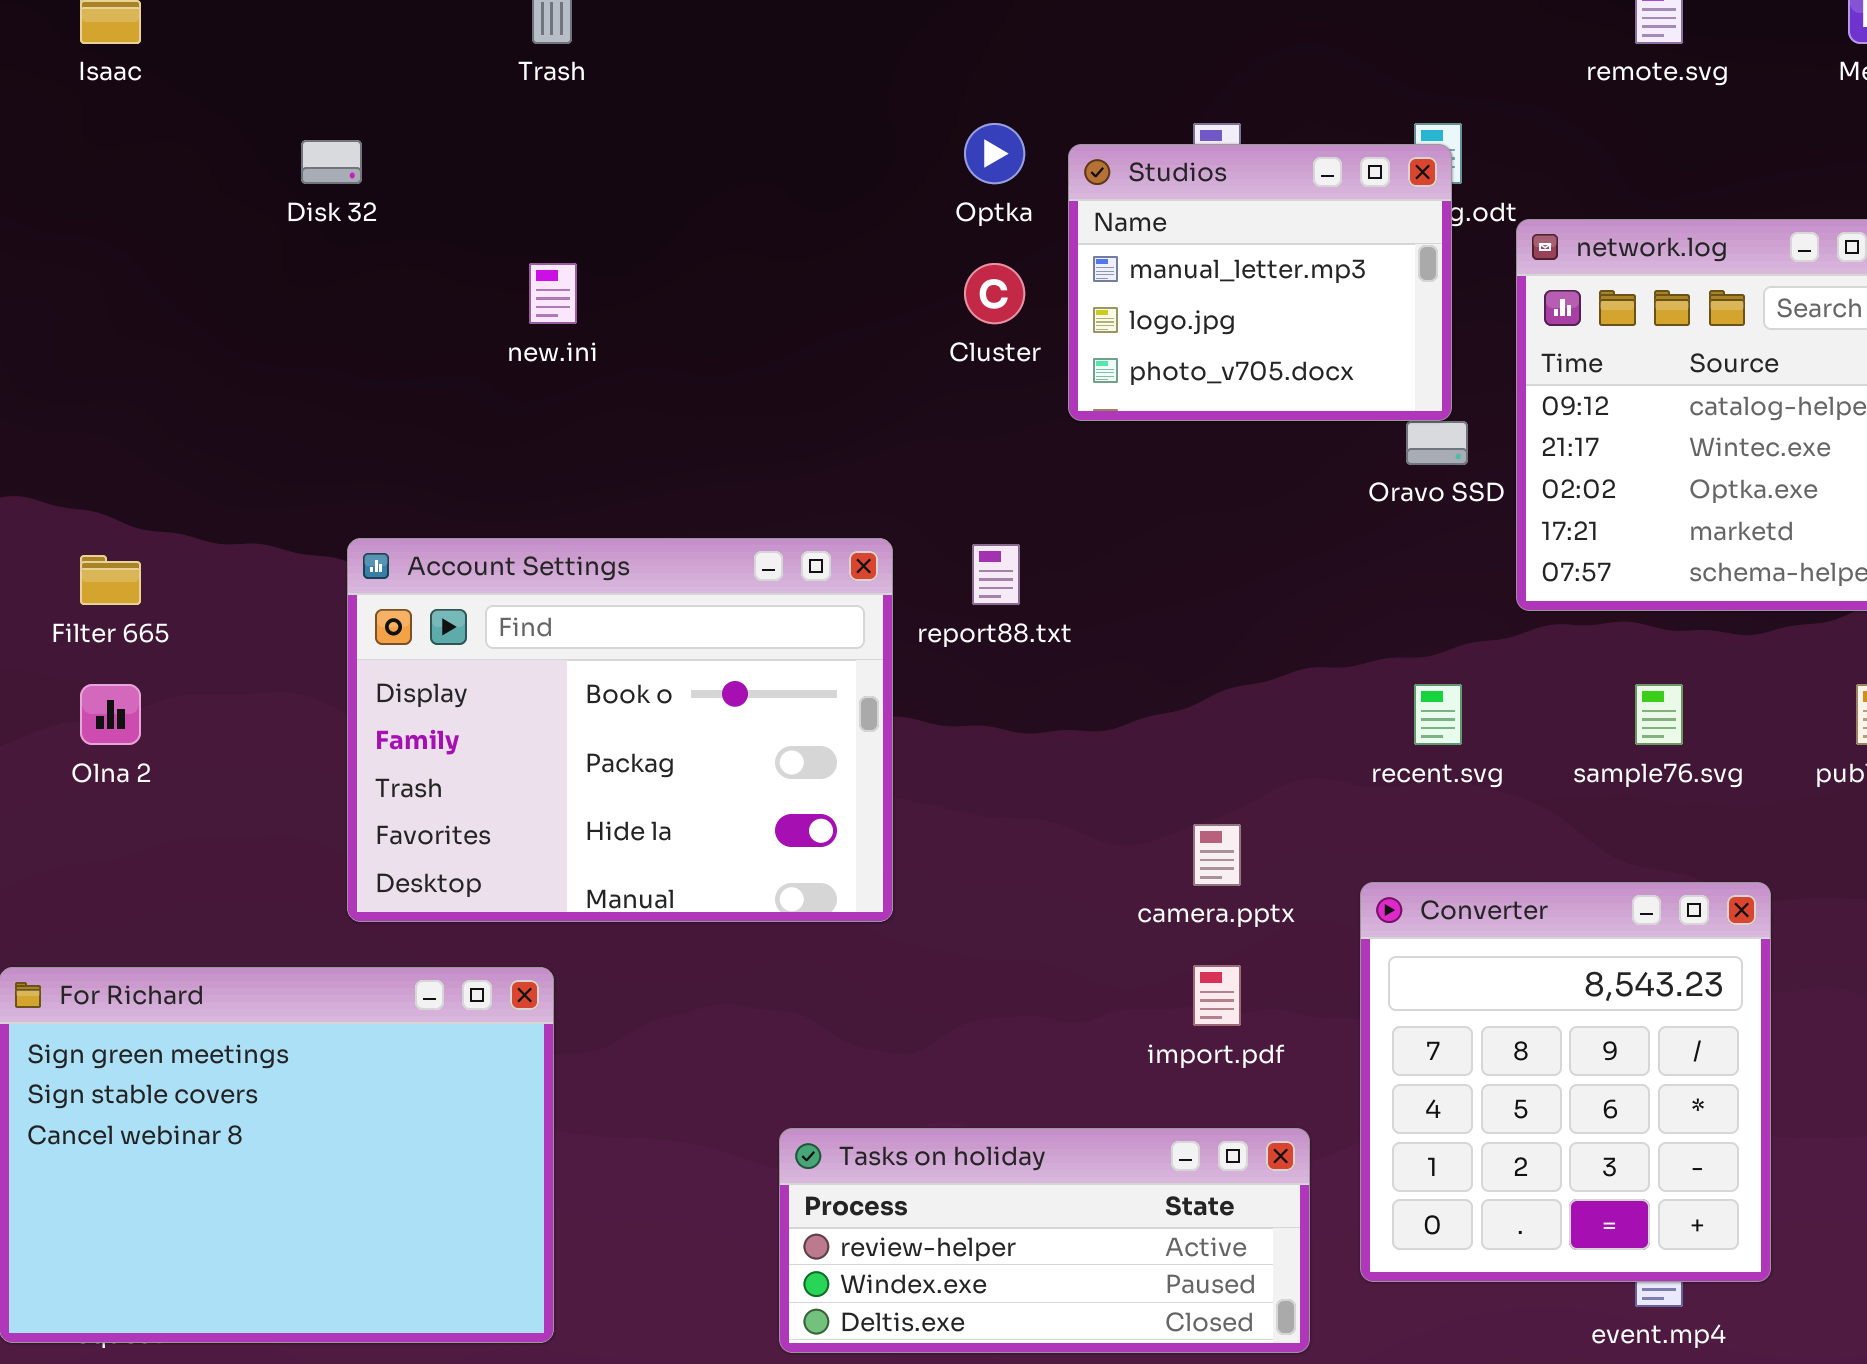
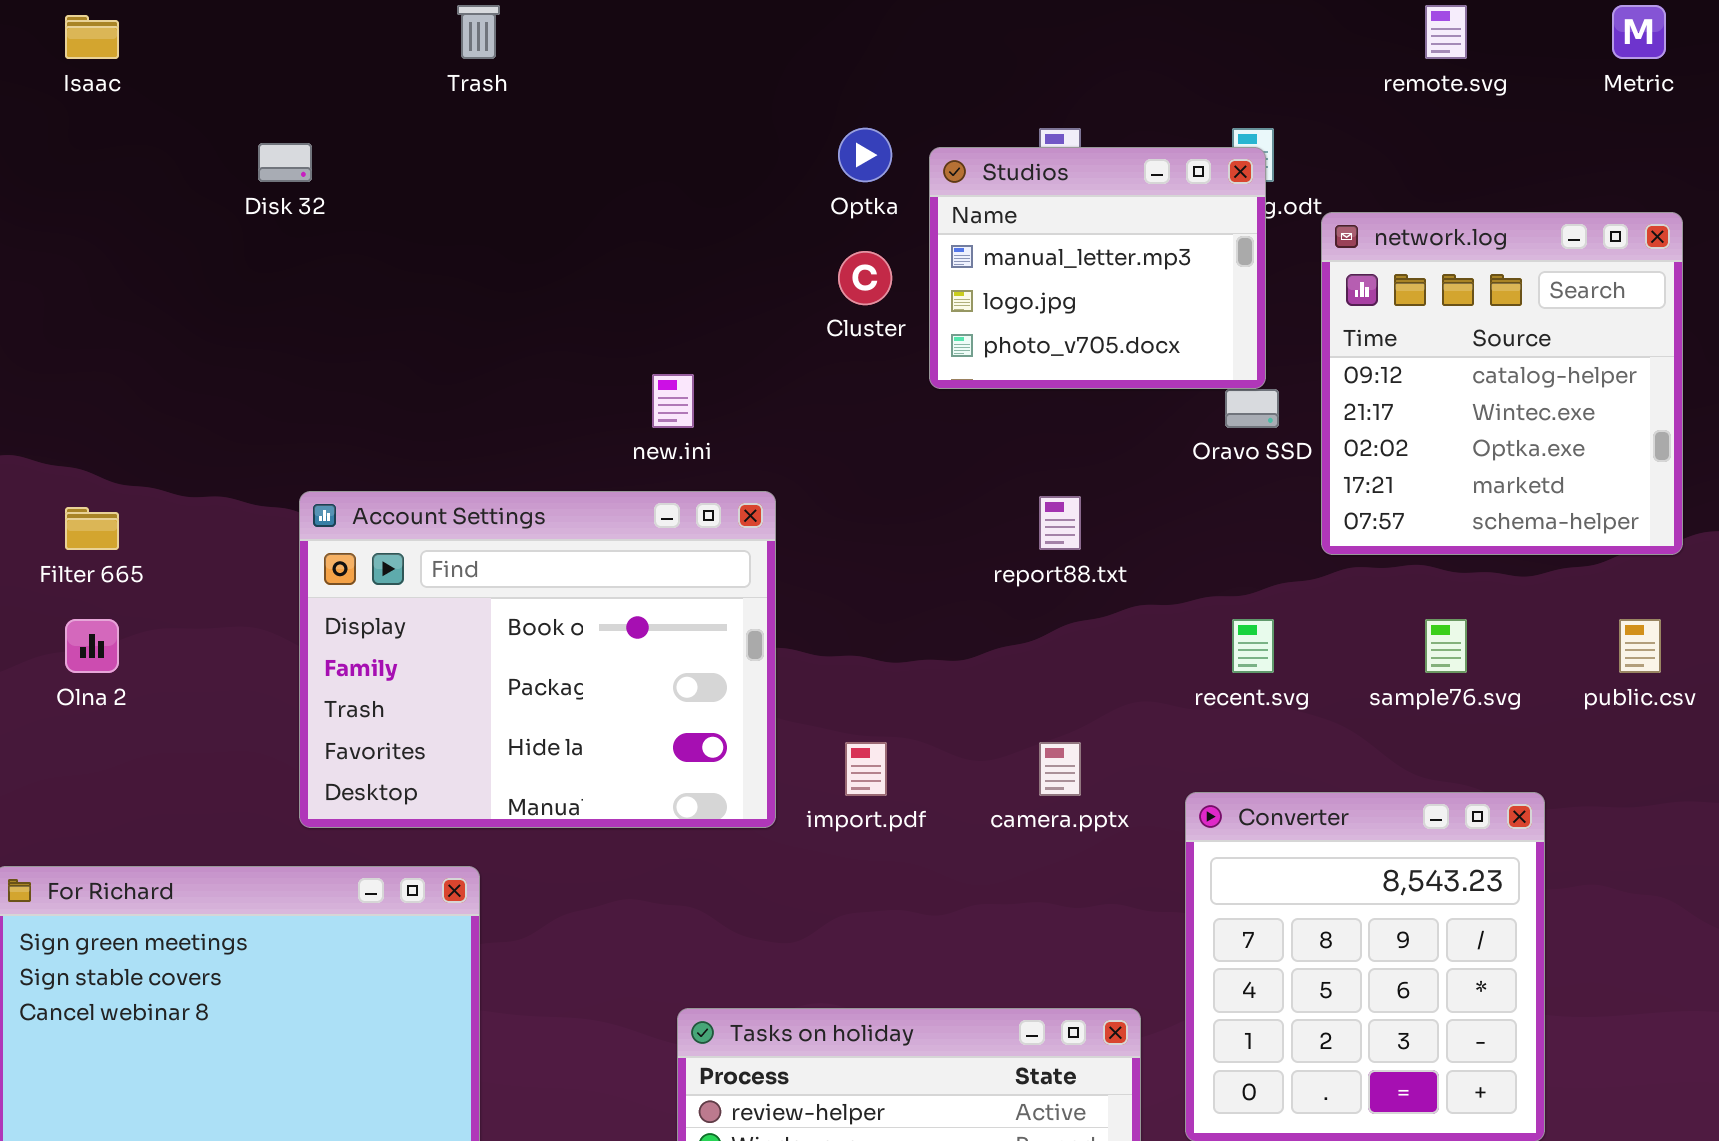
new.ini: [529,263,577,324] -> [652,374,694,428], moved
report88.txt: [972,544,1020,605] -> [1039,496,1081,550], moved
import.pdf: [1193,965,1241,1026] -> [845,742,887,796], moved

